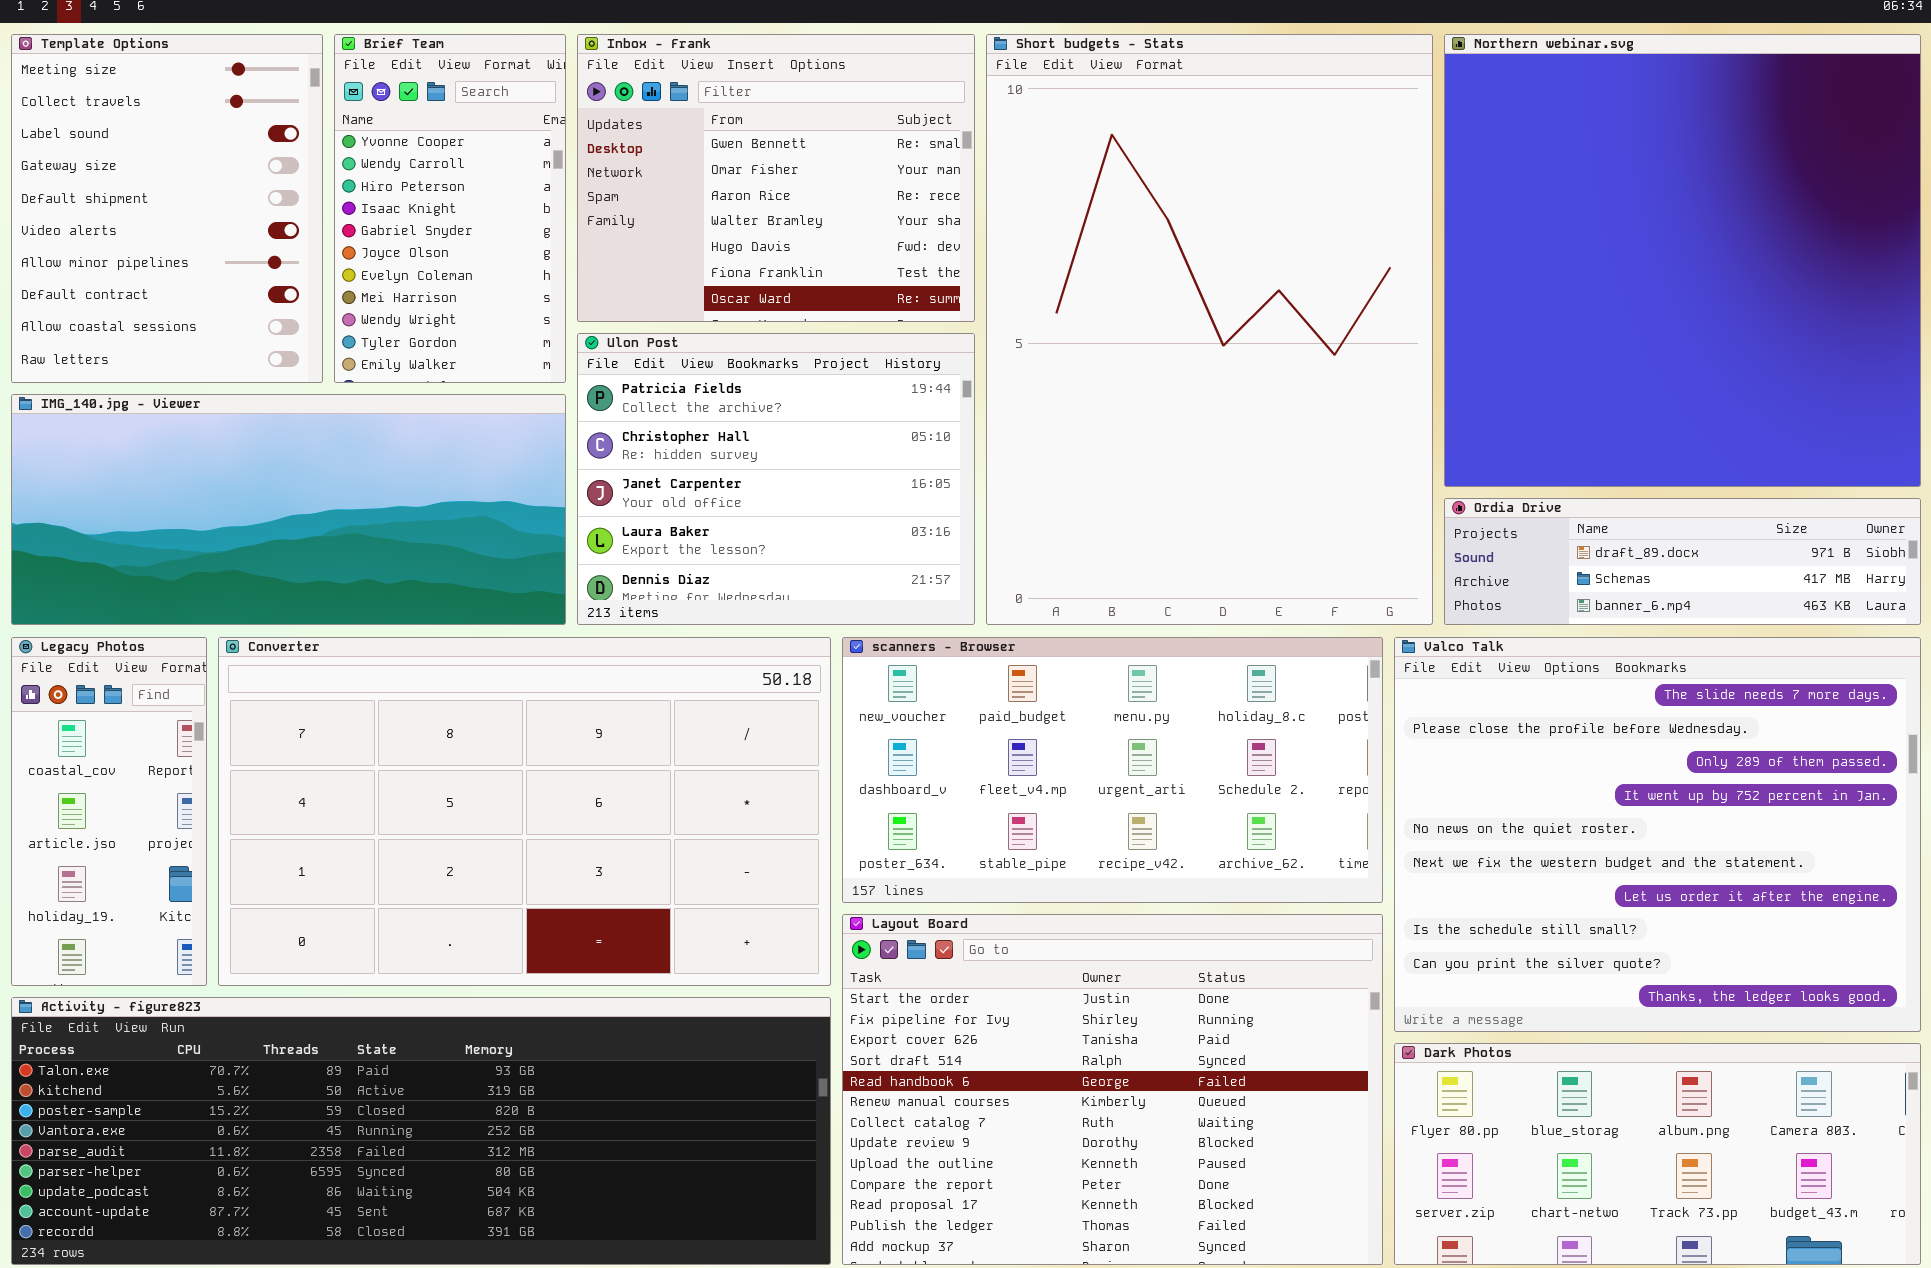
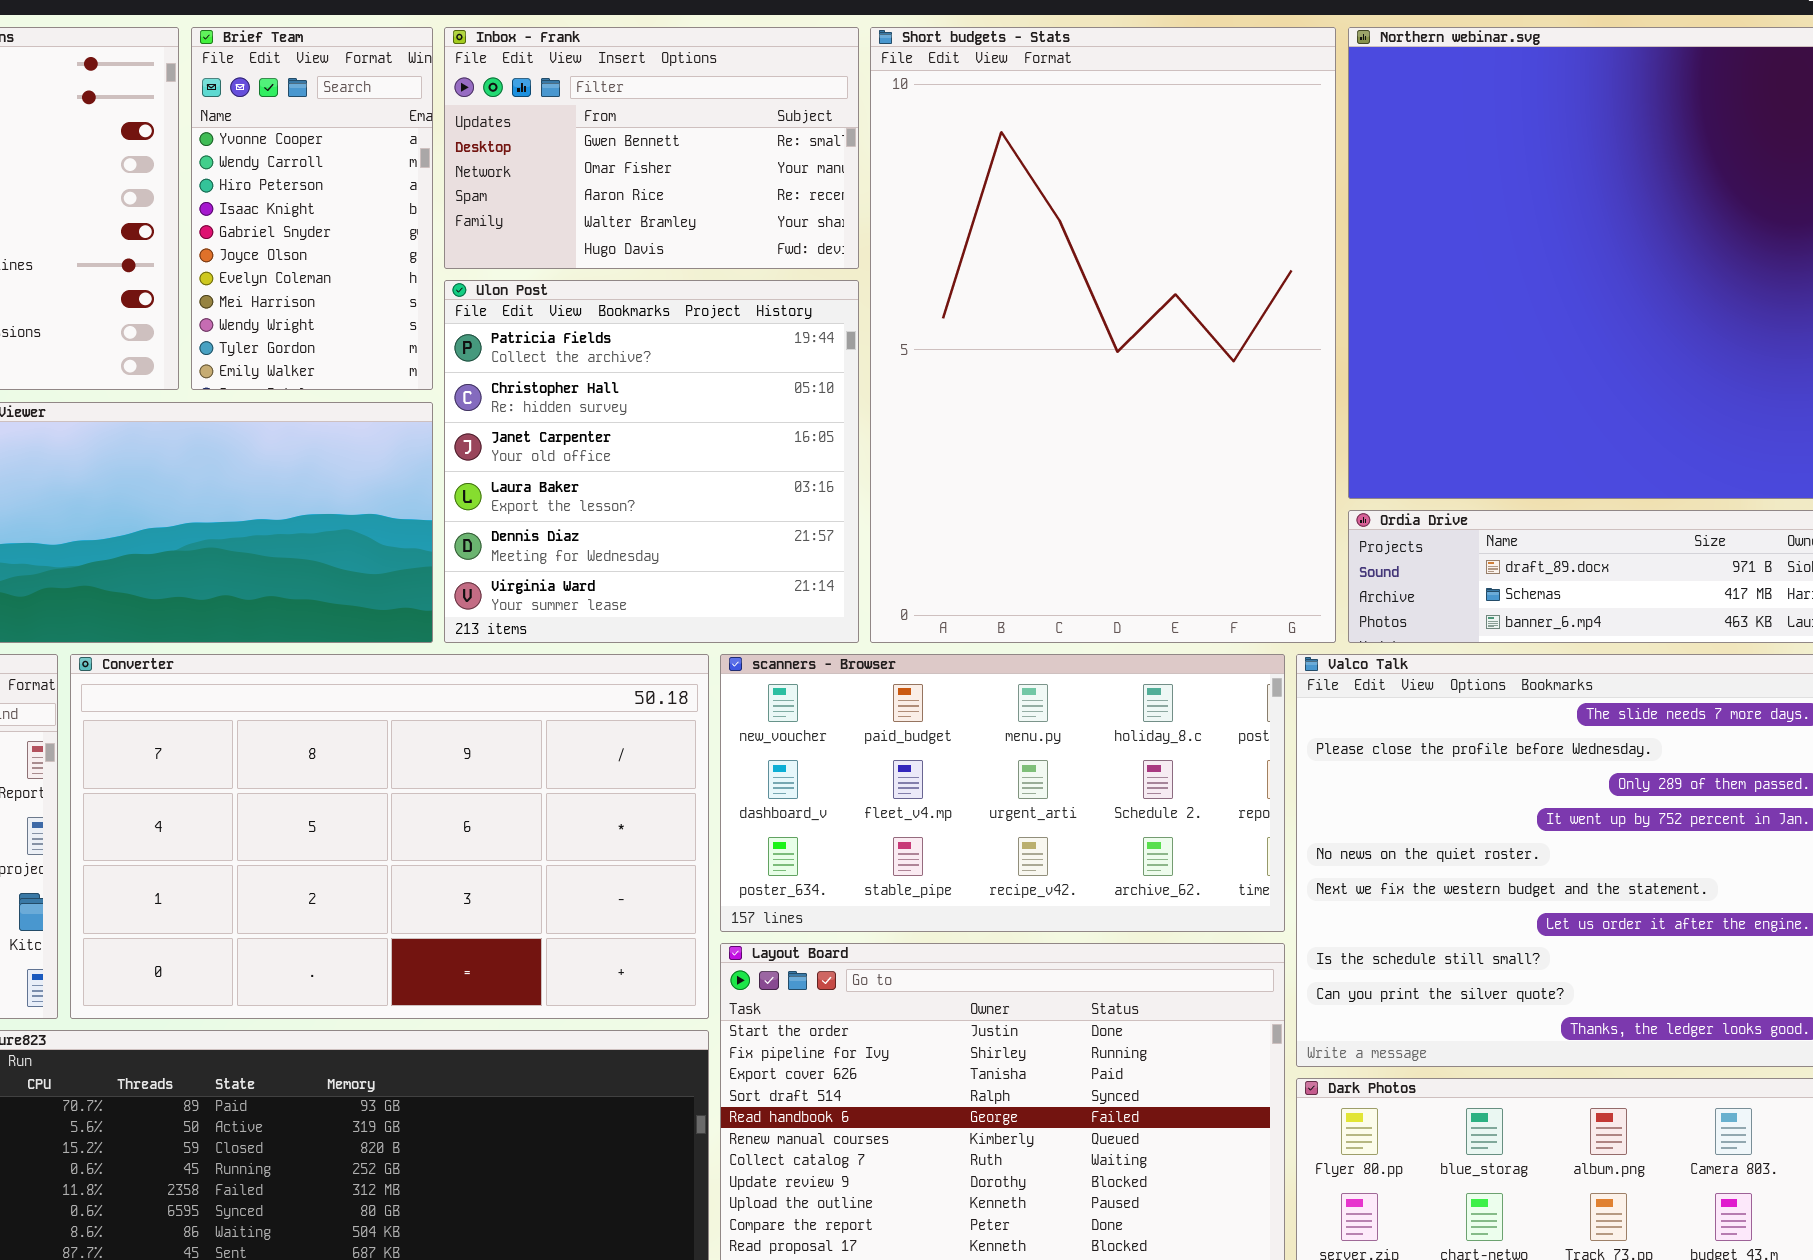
Inbox - Frank: [577,34,975,322] -> [444,27,859,269], resized
Ulon Post: [577,333,975,625] -> [444,280,859,643], resized

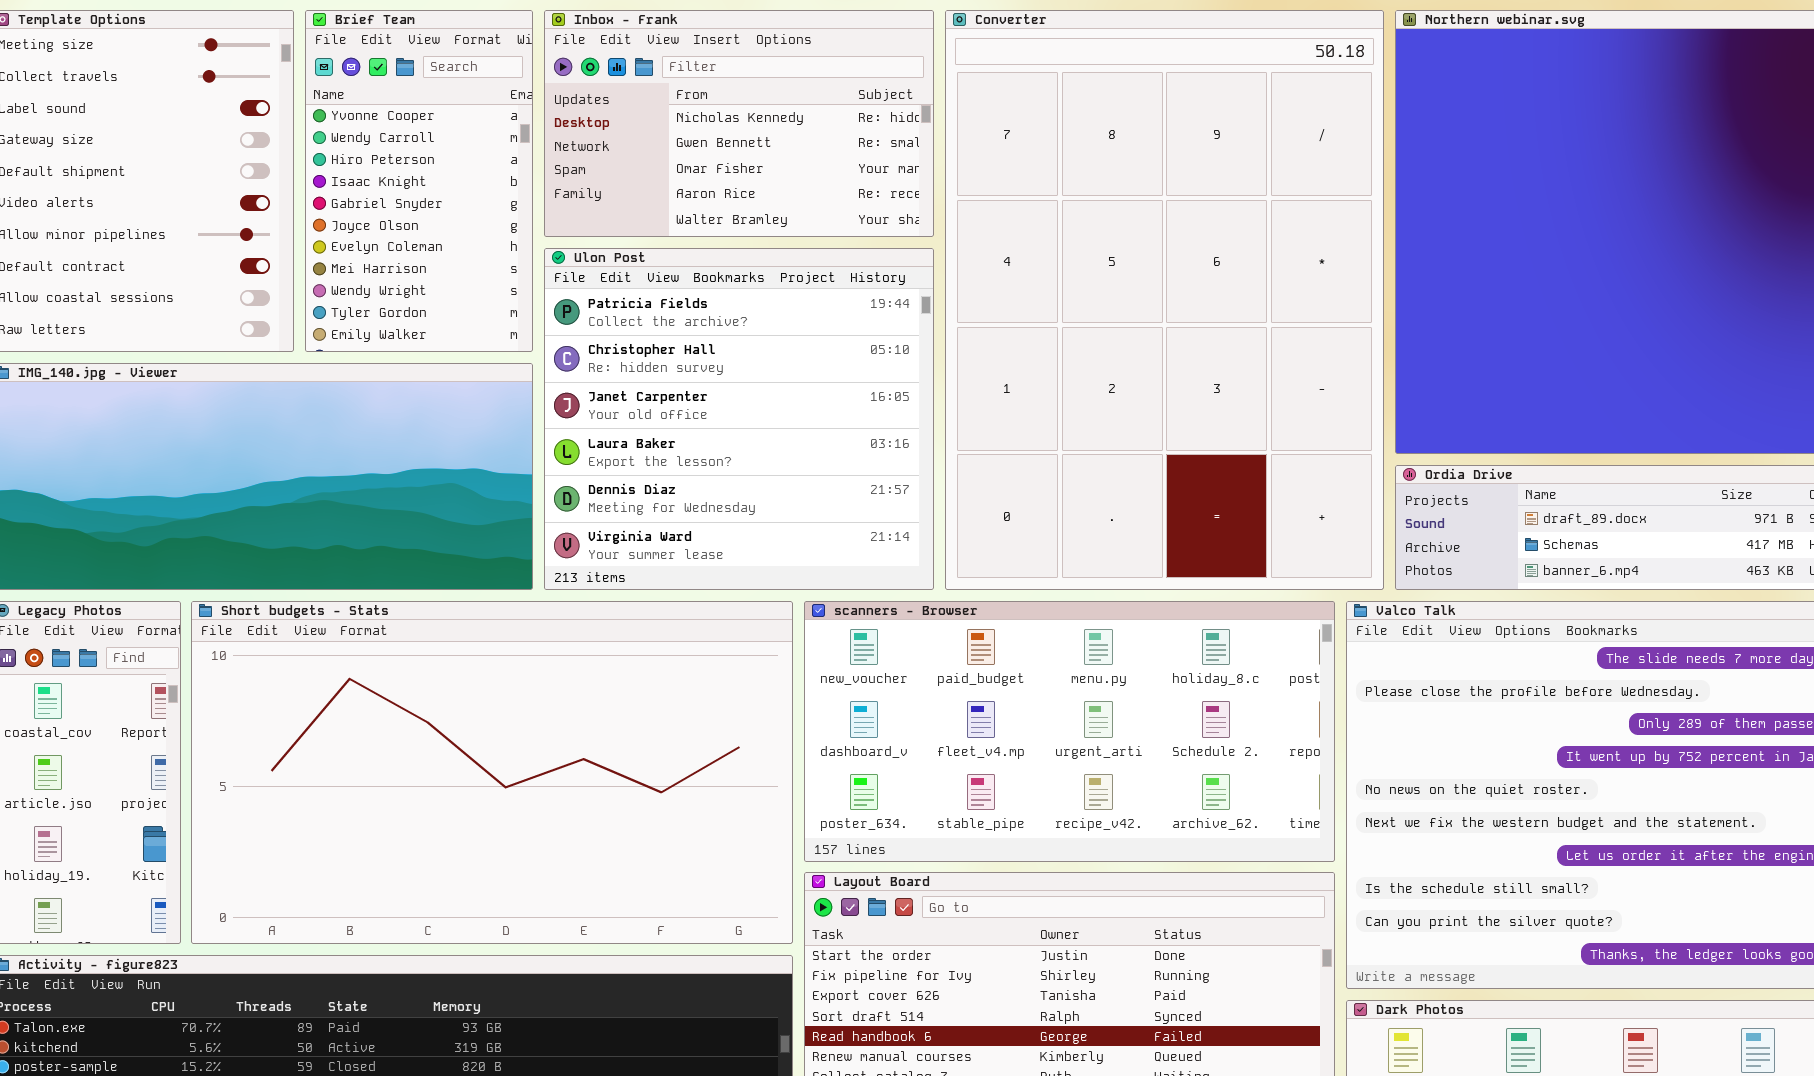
Inbox - Frank: [444,27,859,269] -> [544,10,934,237], scrolled up 1 row
Short budgets - Stats: [870,27,1336,643] -> [191,601,793,944], moved, resized
Converter: [70,654,709,1019] -> [945,10,1384,590], moved, resized

